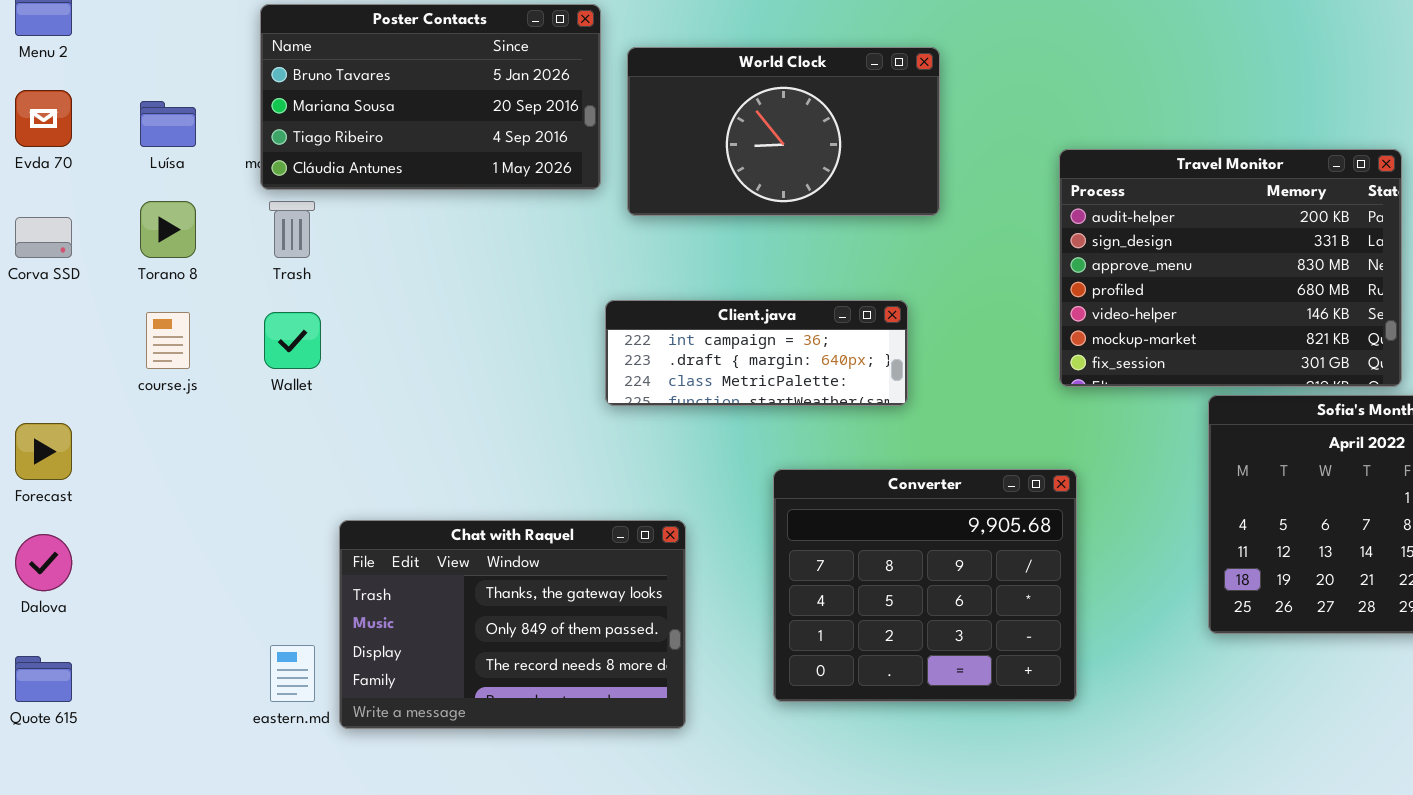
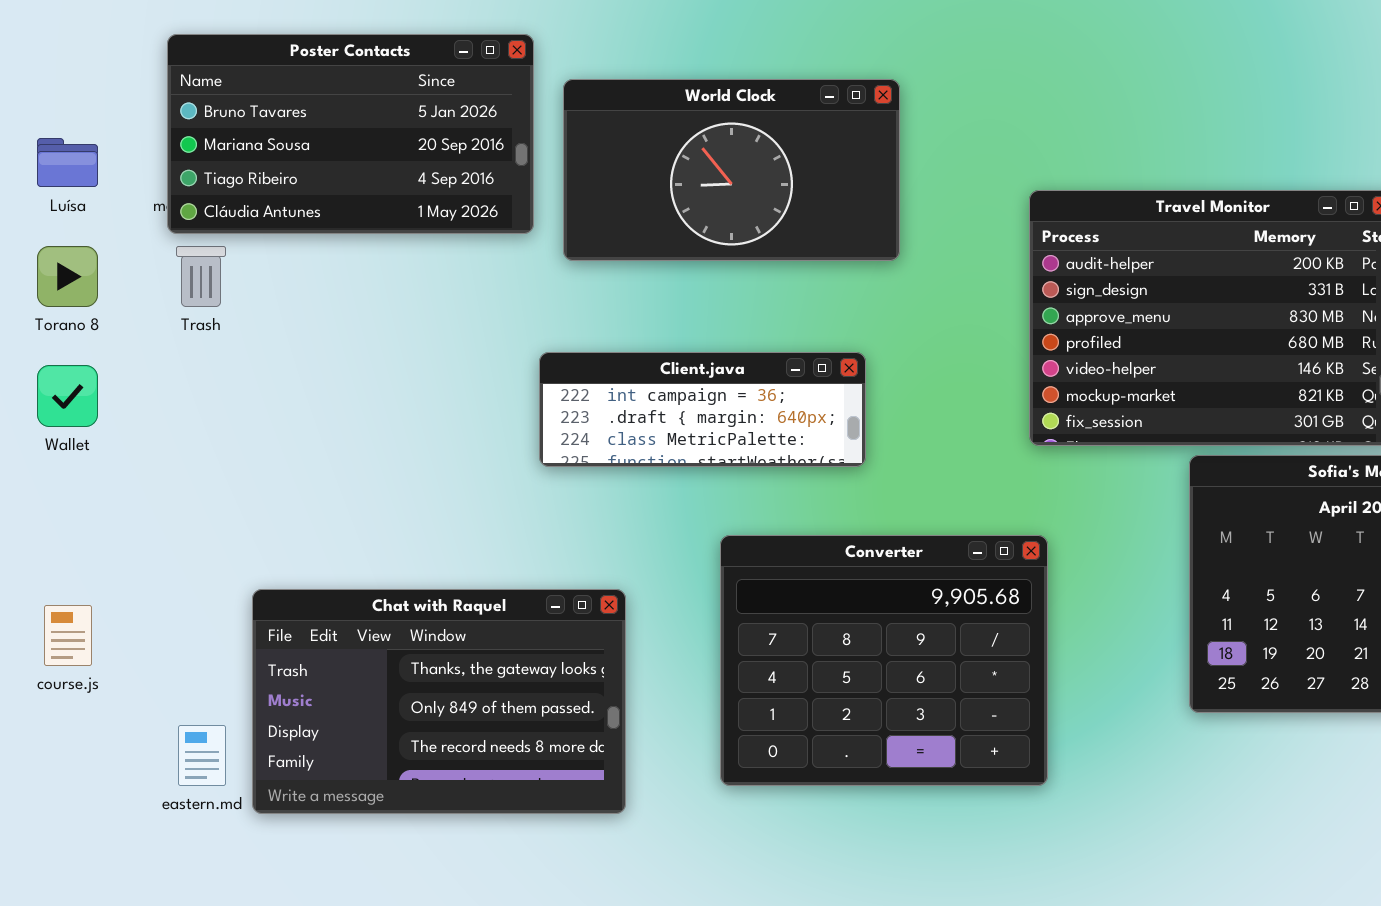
course.js: [146,312,190,369] -> [44,605,92,666], moved
Wallet: [264,312,321,369] -> [37,365,98,427], moved

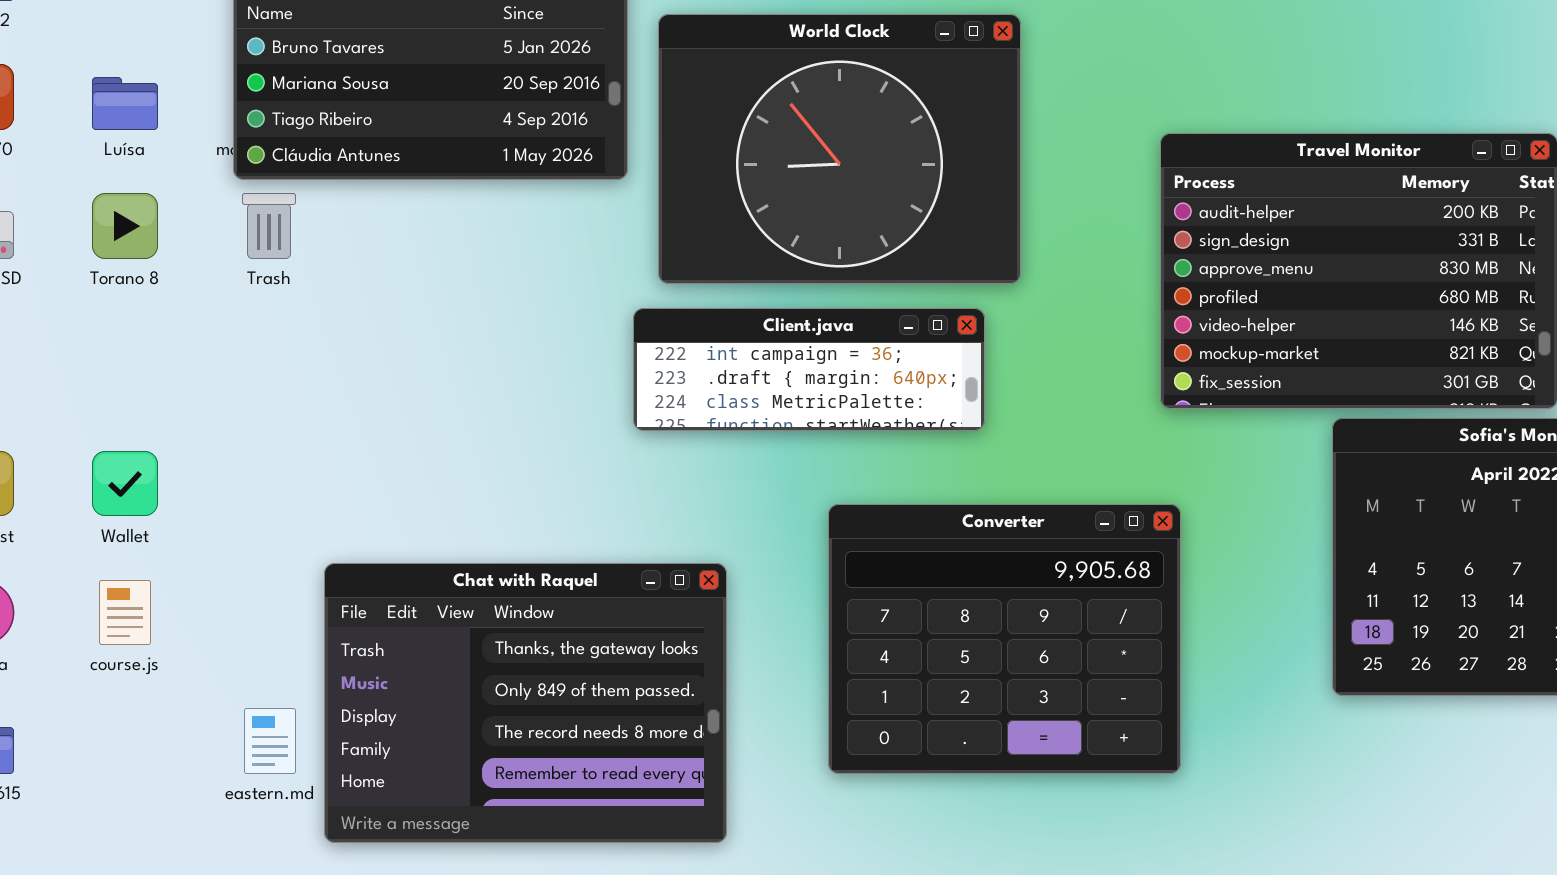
World Clock: [563,79,900,261] -> [658,14,1021,284], resized
Wallet: [37,365,98,427] -> [92,451,158,516], moved
Chat with Raquel: [252,589,626,814] -> [324,563,727,843], resized

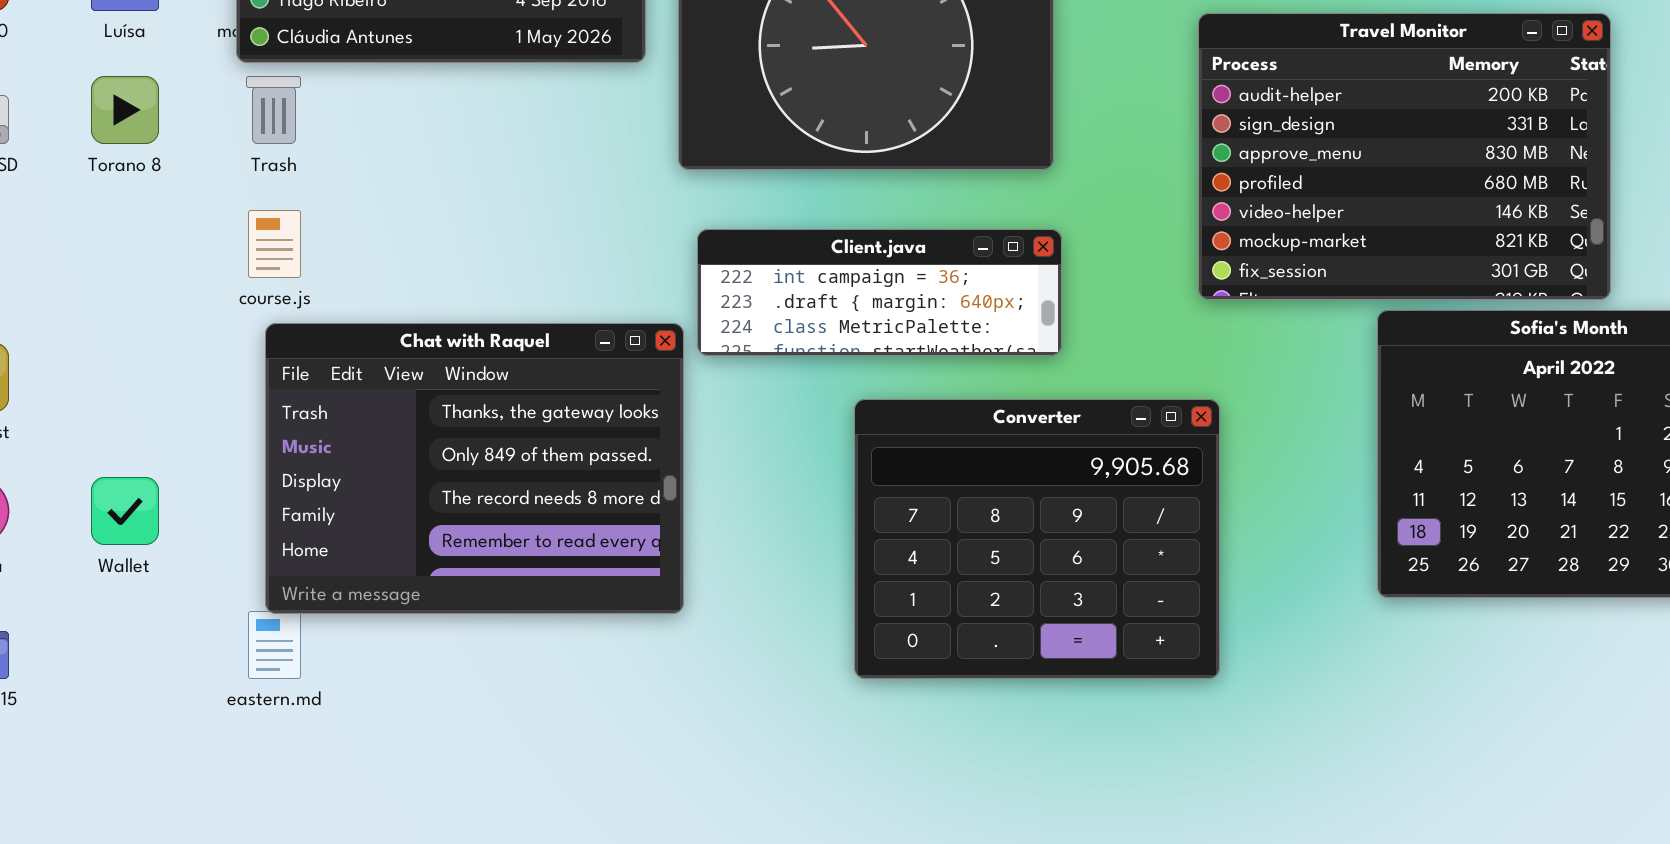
Client.java: [633,308,985,431] -> [697,229,1062,356], moved
Wallet: [92,451,158,516] -> [91,477,159,545], moved
Chat with Raquel: [324,563,727,843] -> [265,323,684,614], moved
course.js: [99,580,151,645] -> [248,210,301,278], moved

